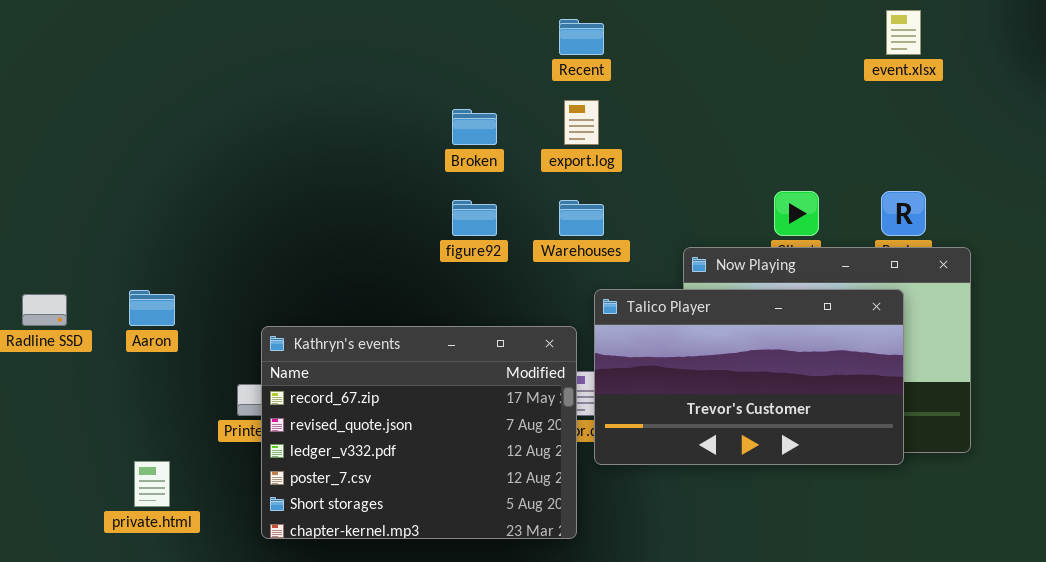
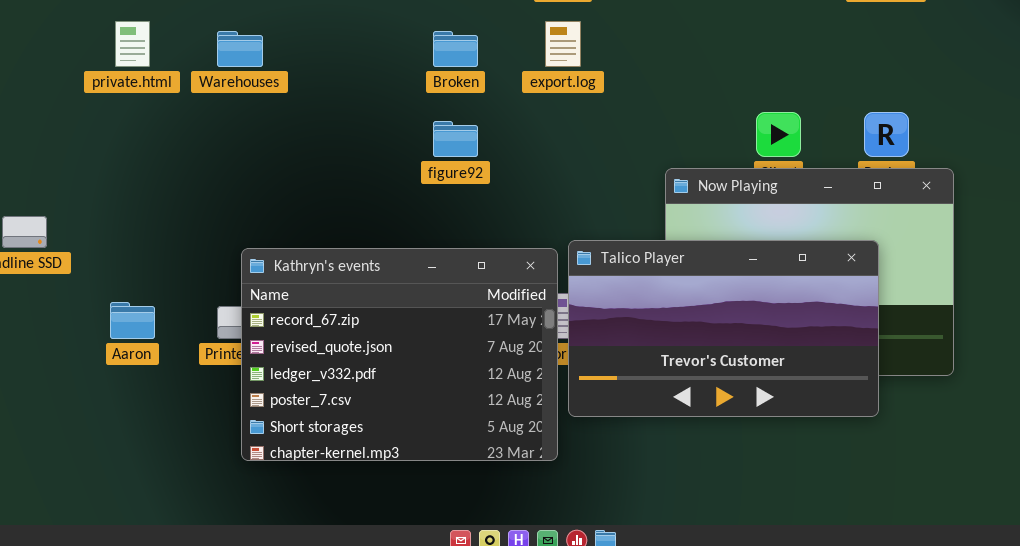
Warehouses: [559,200,604,236] -> [217,31,263,67], moved
Talico Player: [594,289,904,465] -> [568,240,879,417], moved
Aaron: [129,290,175,326] -> [110,302,155,339], moved
private.html: [134,461,170,507] -> [115,21,150,67], moved

